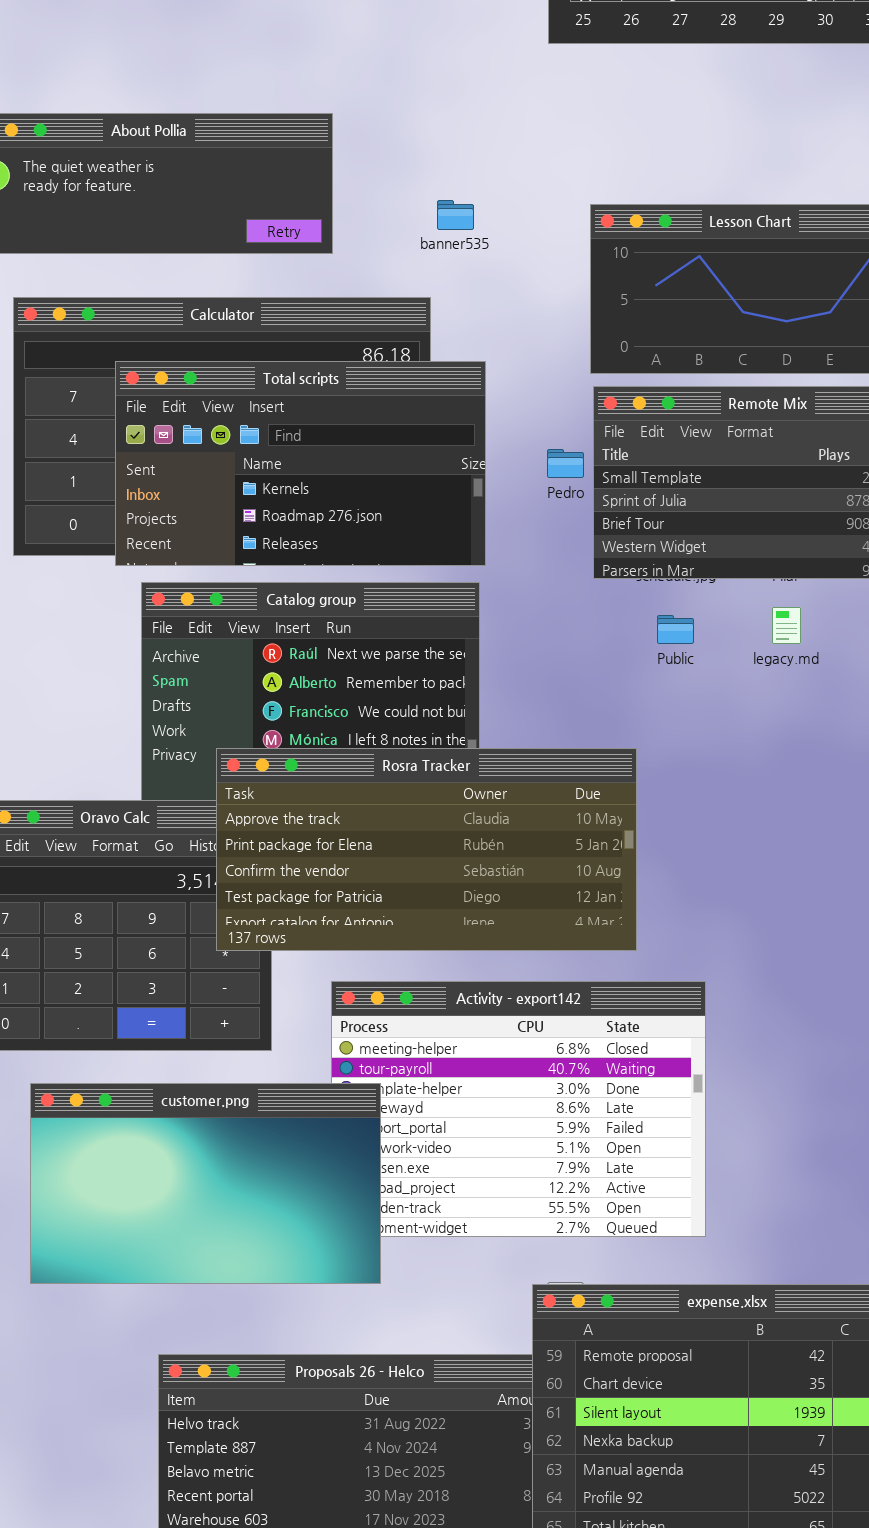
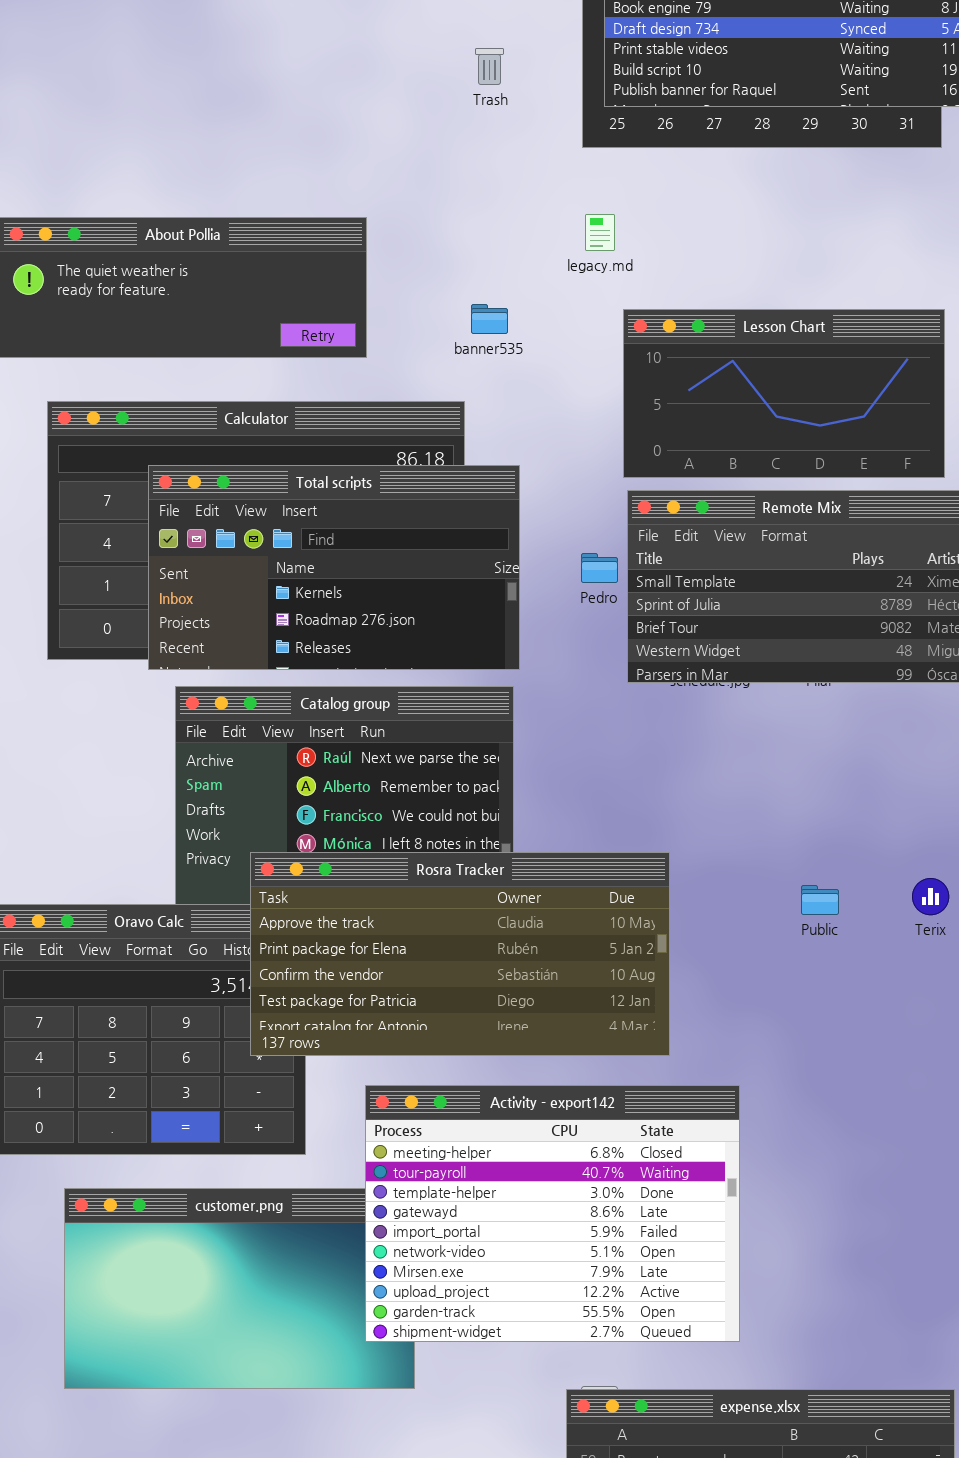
legacy.md: [772,607,801,644] -> [585,214,615,251], moved
Public: [657,615,694,644] -> [801,885,839,915], moved
Activity - export142: [331,981,706,1237] -> [365,1085,740,1342], raised

